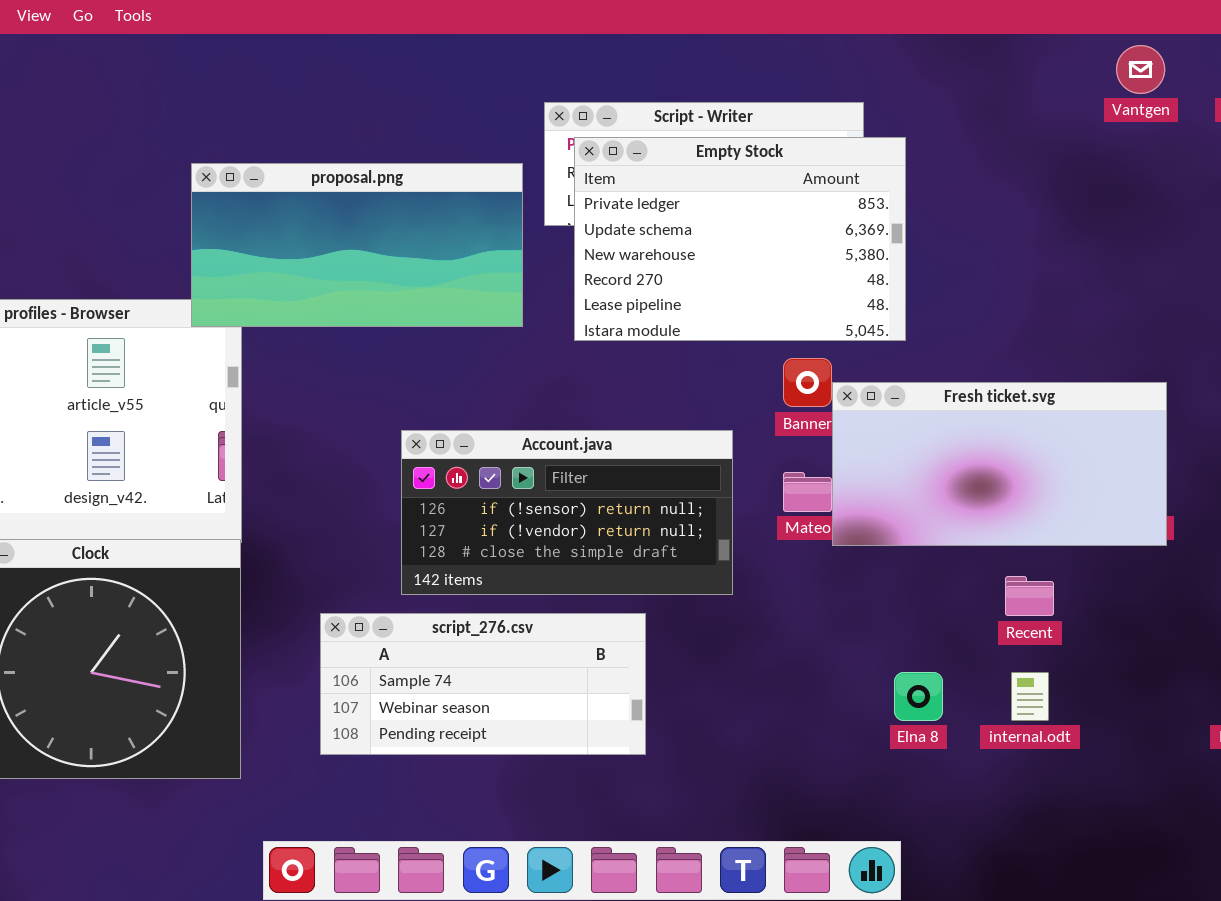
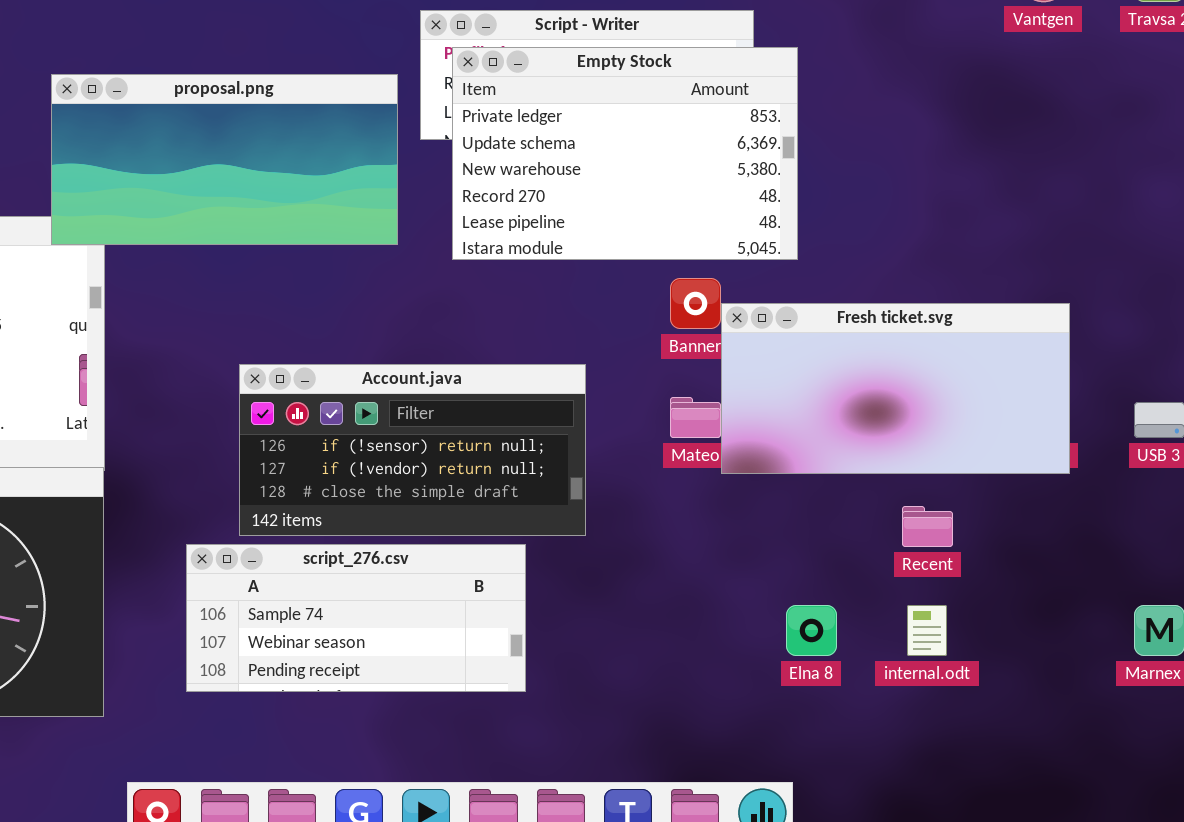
Account.java: [401,430,733,595] -> [239,364,586,536], moved

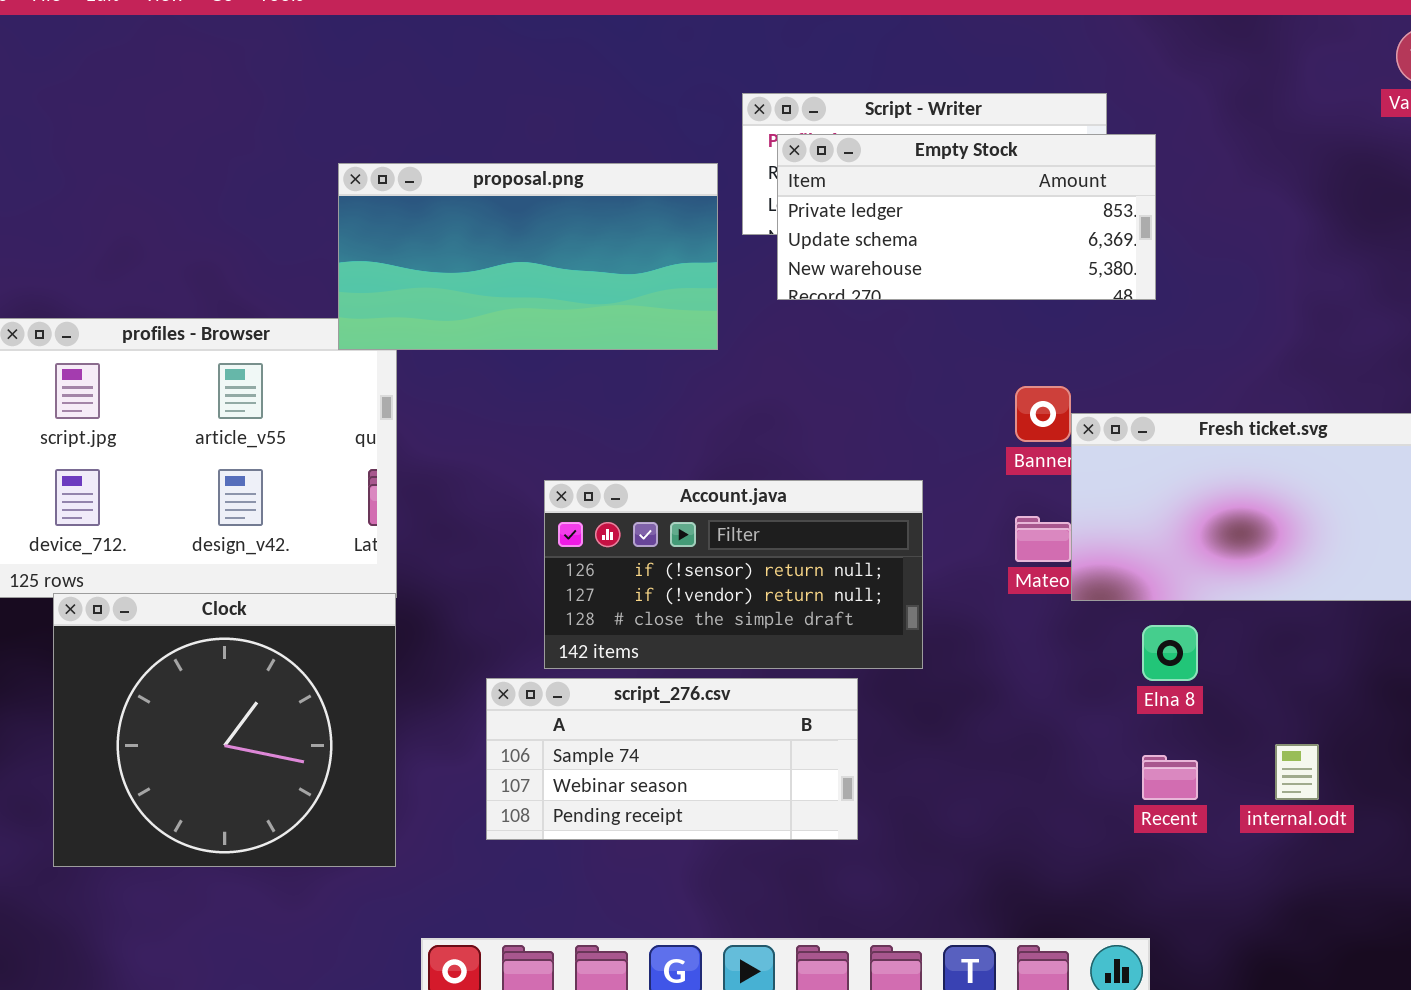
Empty Stock: [452,47,798,260] -> [777,134,1156,300], resized
Recent: [902,506,953,547] -> [1142,755,1198,800], moved
Elna 8: [786,605,837,656] -> [1142,625,1198,681], moved

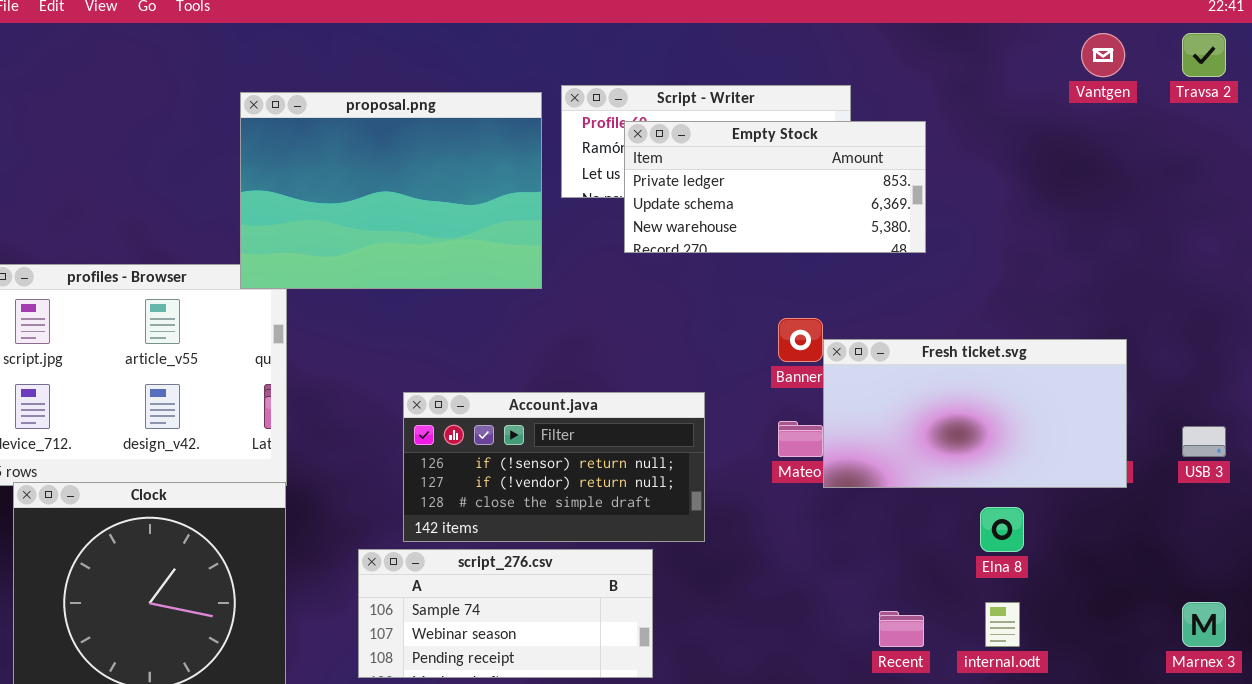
Empty Stock: [777,134,1156,300] -> [624,121,926,253], moved
proposal.png: [338,163,718,350] -> [240,92,542,289], resized
Elna 8: [1142,625,1198,681] -> [980,507,1024,552], moved

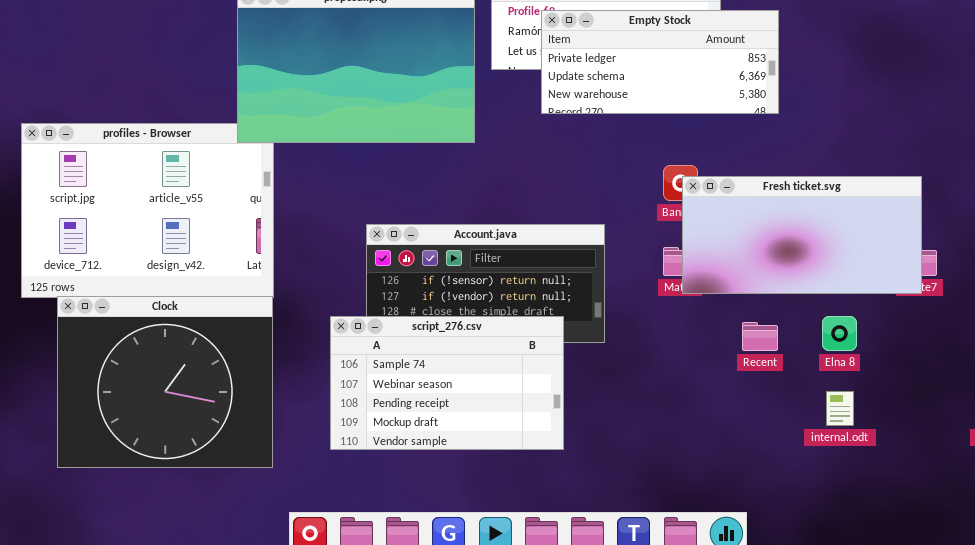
Fresh ticket.svg: [823,339,1127,488] -> [682,176,922,294], moved
script_276.csv: [358,549,653,678] -> [330,316,564,450], resized
Recent: [879,611,924,647] -> [742,322,778,351], moved

